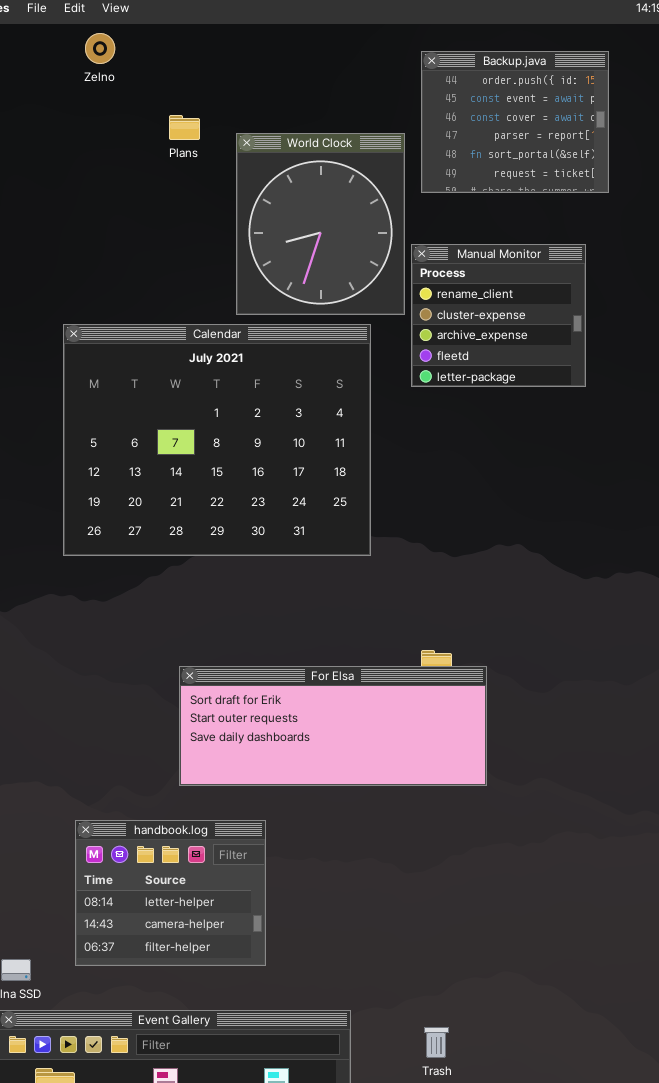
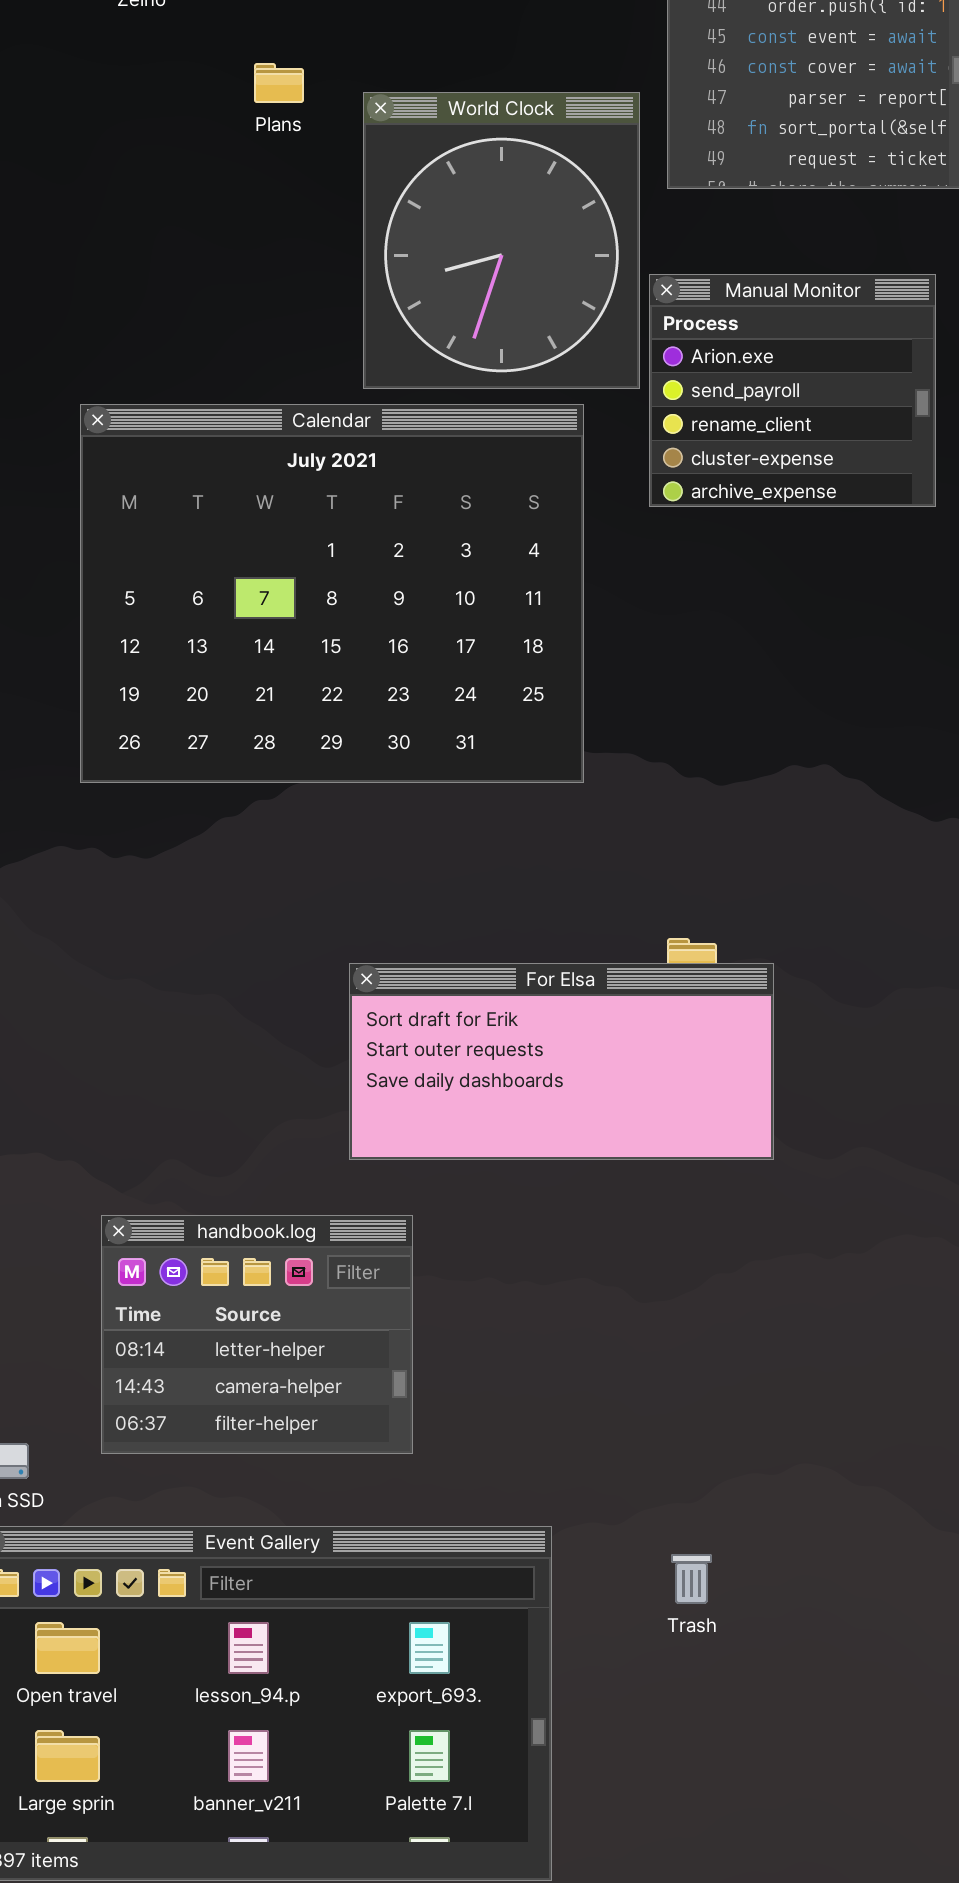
Manual Monitor: [411,244,586,387] -> [649,274,936,507], scrolled up 2 rows
For Elsa: [179,666,487,786] -> [349,963,774,1160], resized

